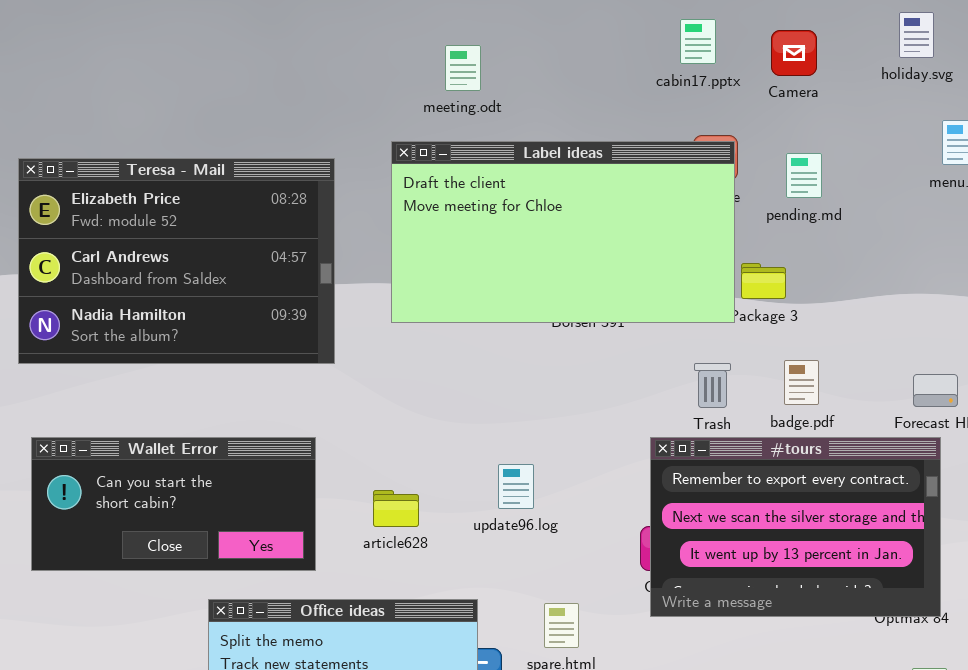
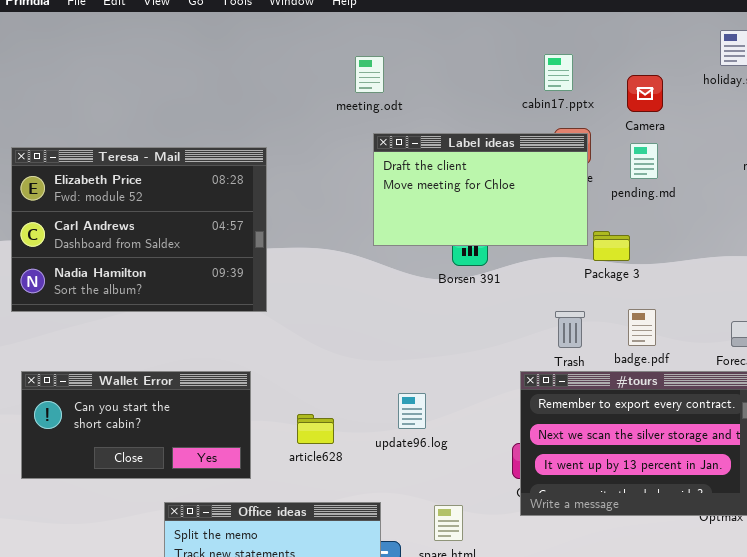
cabin17.pptx: [680,19,716,64] -> [544,54,573,91], moved
Camera: [771,30,817,76] -> [627,75,663,112], moved
Label ideas: [391,141,735,323] -> [373,133,588,246], resized

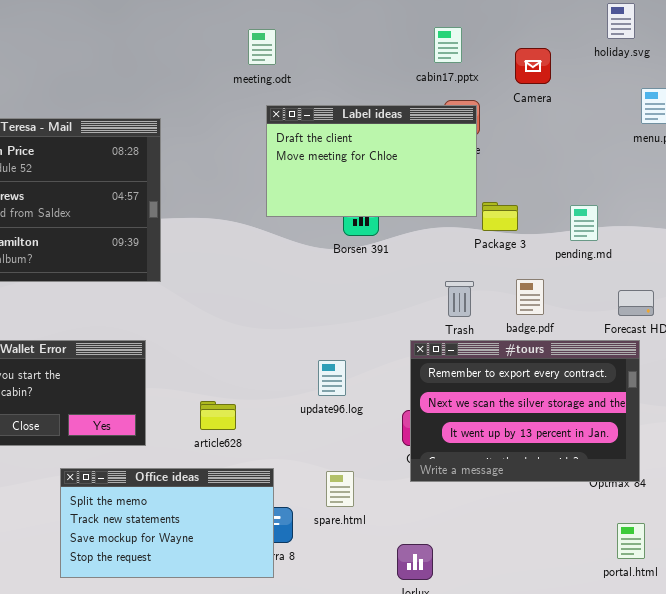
pending.md: [630,143,658,179] -> [570,205,598,241], moved
update96.log: [398,393,426,429] -> [318,360,346,396], moved
article628: [297,414,334,444] -> [200,401,236,430], moved

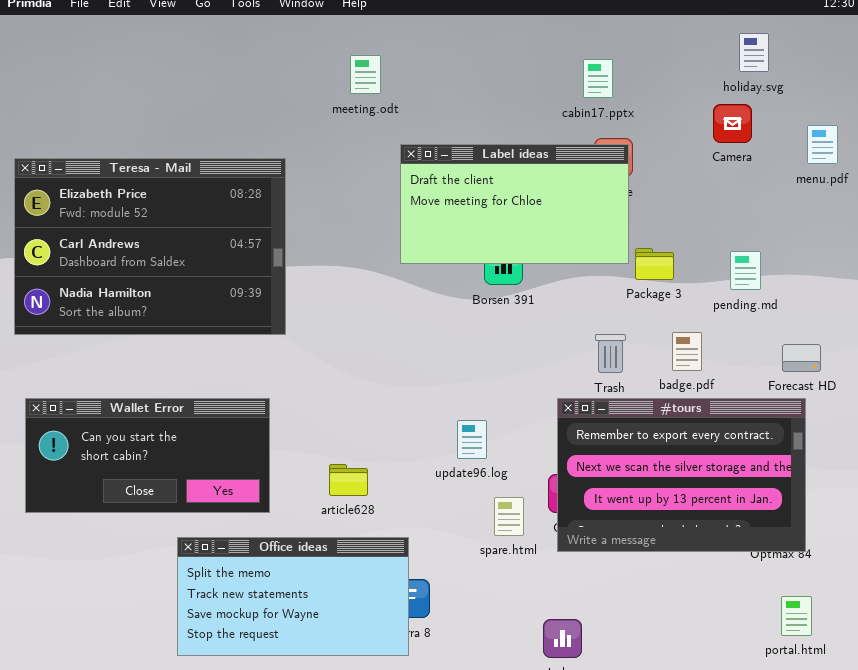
holiday.svg: [607,3,635,39] -> [739,33,769,72], moved
meeting.odt: [248,29,276,65] -> [350,55,381,94], moved
Camera: [515,48,551,84] -> [713,104,752,143], moved
spare.html: [326,471,354,507] -> [494,497,524,536], moved

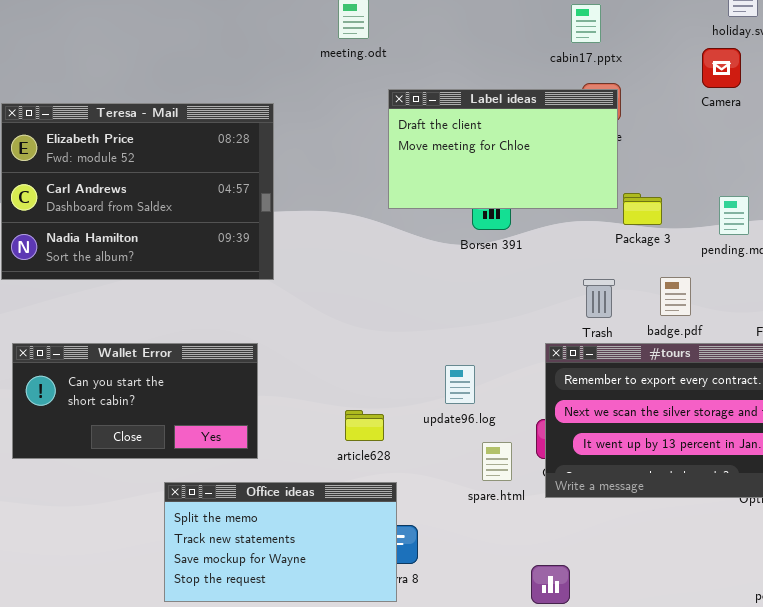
article628: [329,464,368,496] -> [345,410,384,441], moved

